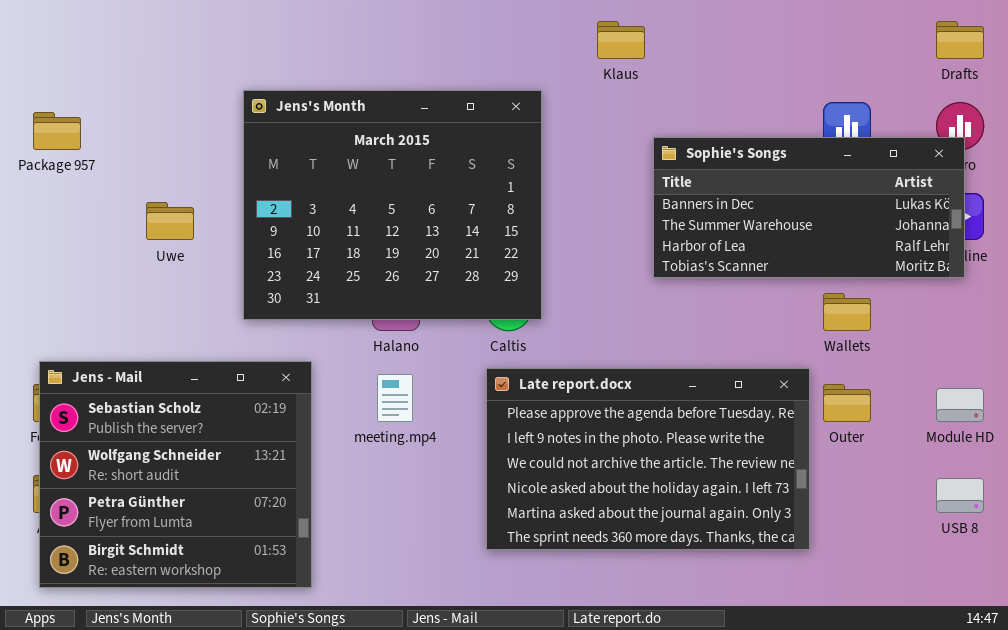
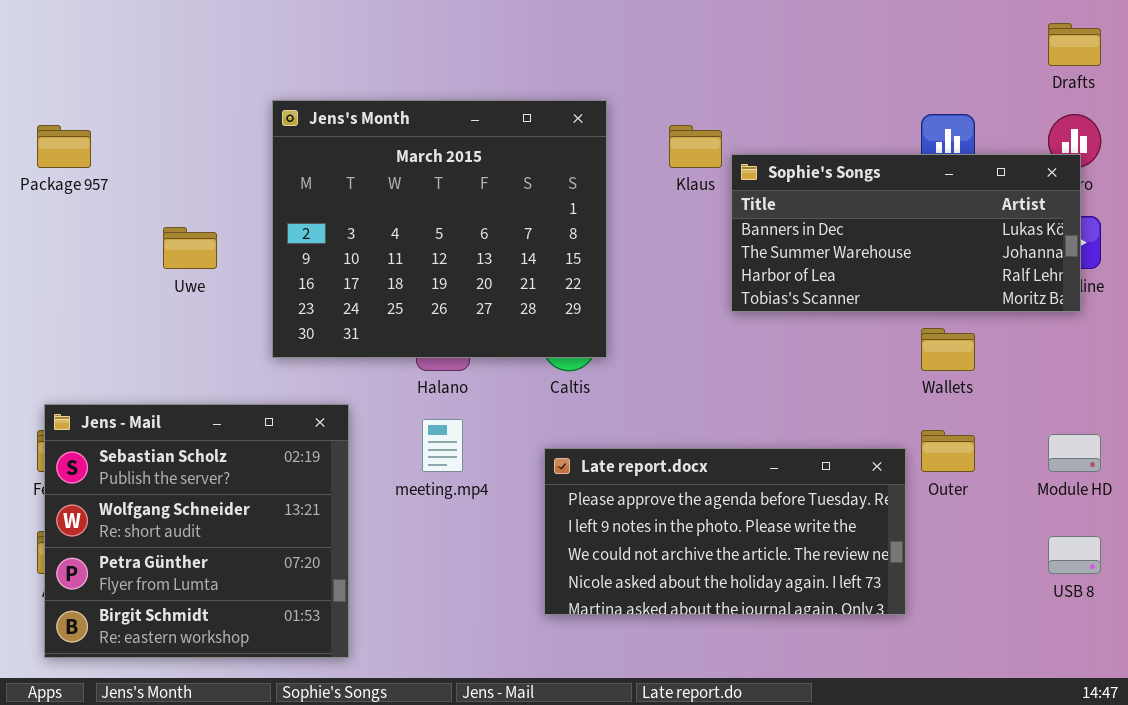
Klaus: [597,21,645,59] -> [669,125,722,168], moved
Late report.docx: [486,368,810,550] -> [544,448,906,615], resized

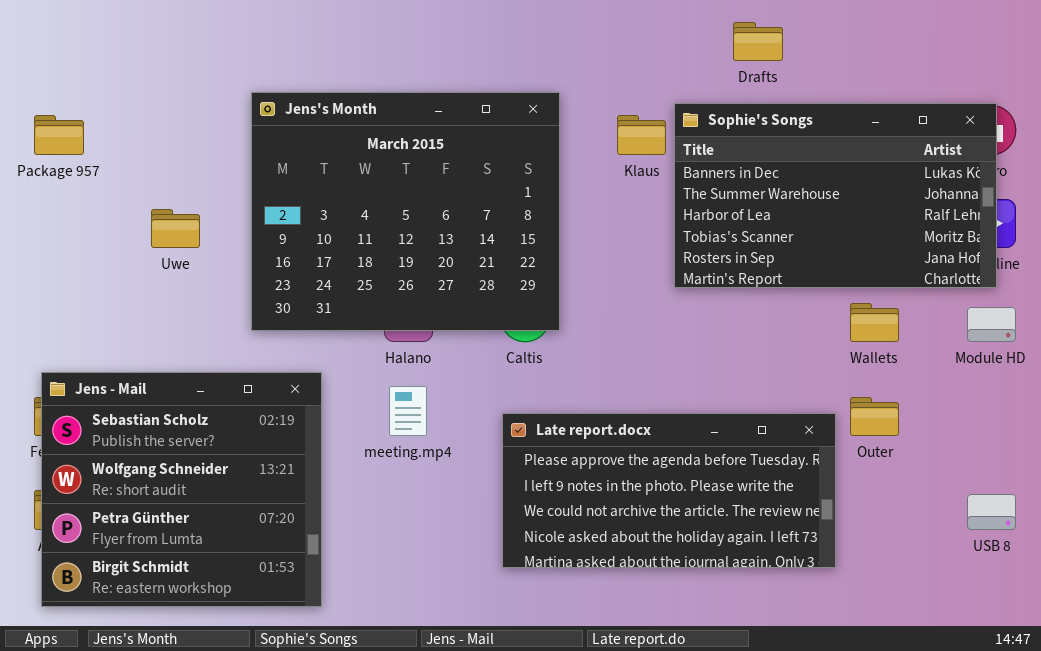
Drafts: [1048,23,1101,66] -> [733,22,783,61], moved
Sophie's Songs: [731,154,1081,312] -> [674,103,997,288], resized
Module HD: [1048,434,1101,472] -> [967,307,1016,342], moved

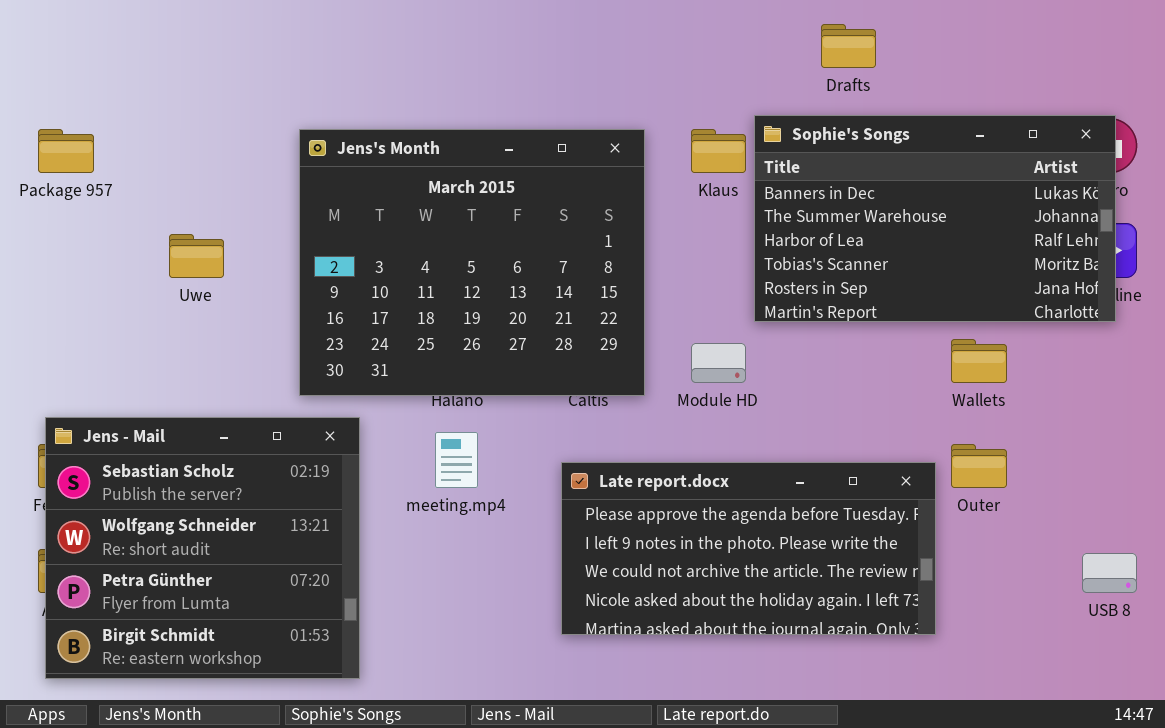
Jens's Month: [251,92,560,331] -> [299,129,645,396], moved
Module HD: [967,307,1016,342] -> [691,343,746,383], moved

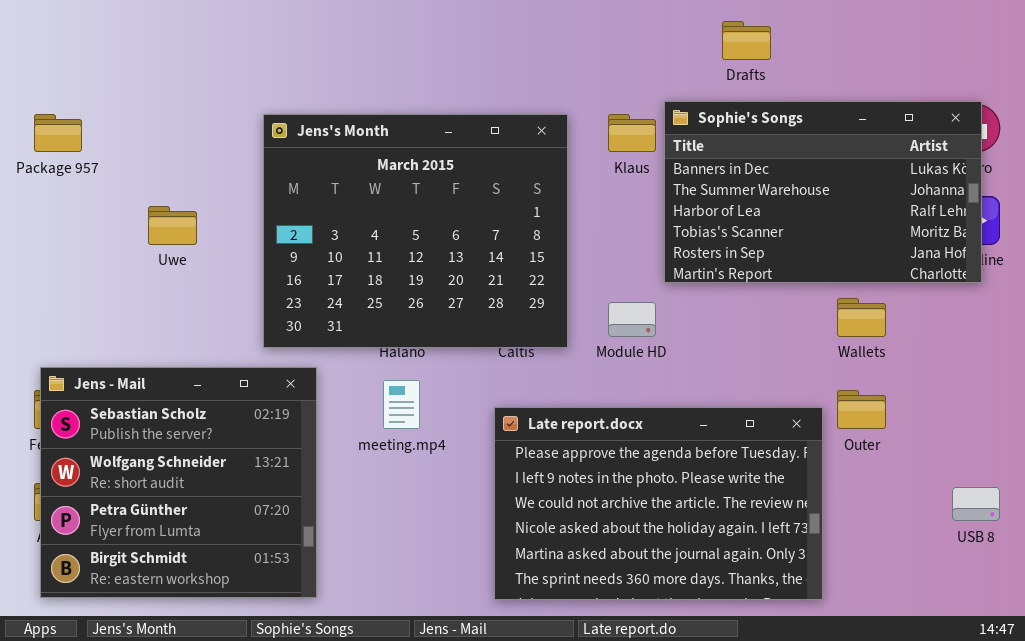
Late report.docx: [561,462,936,635] -> [494,407,823,600], resized

